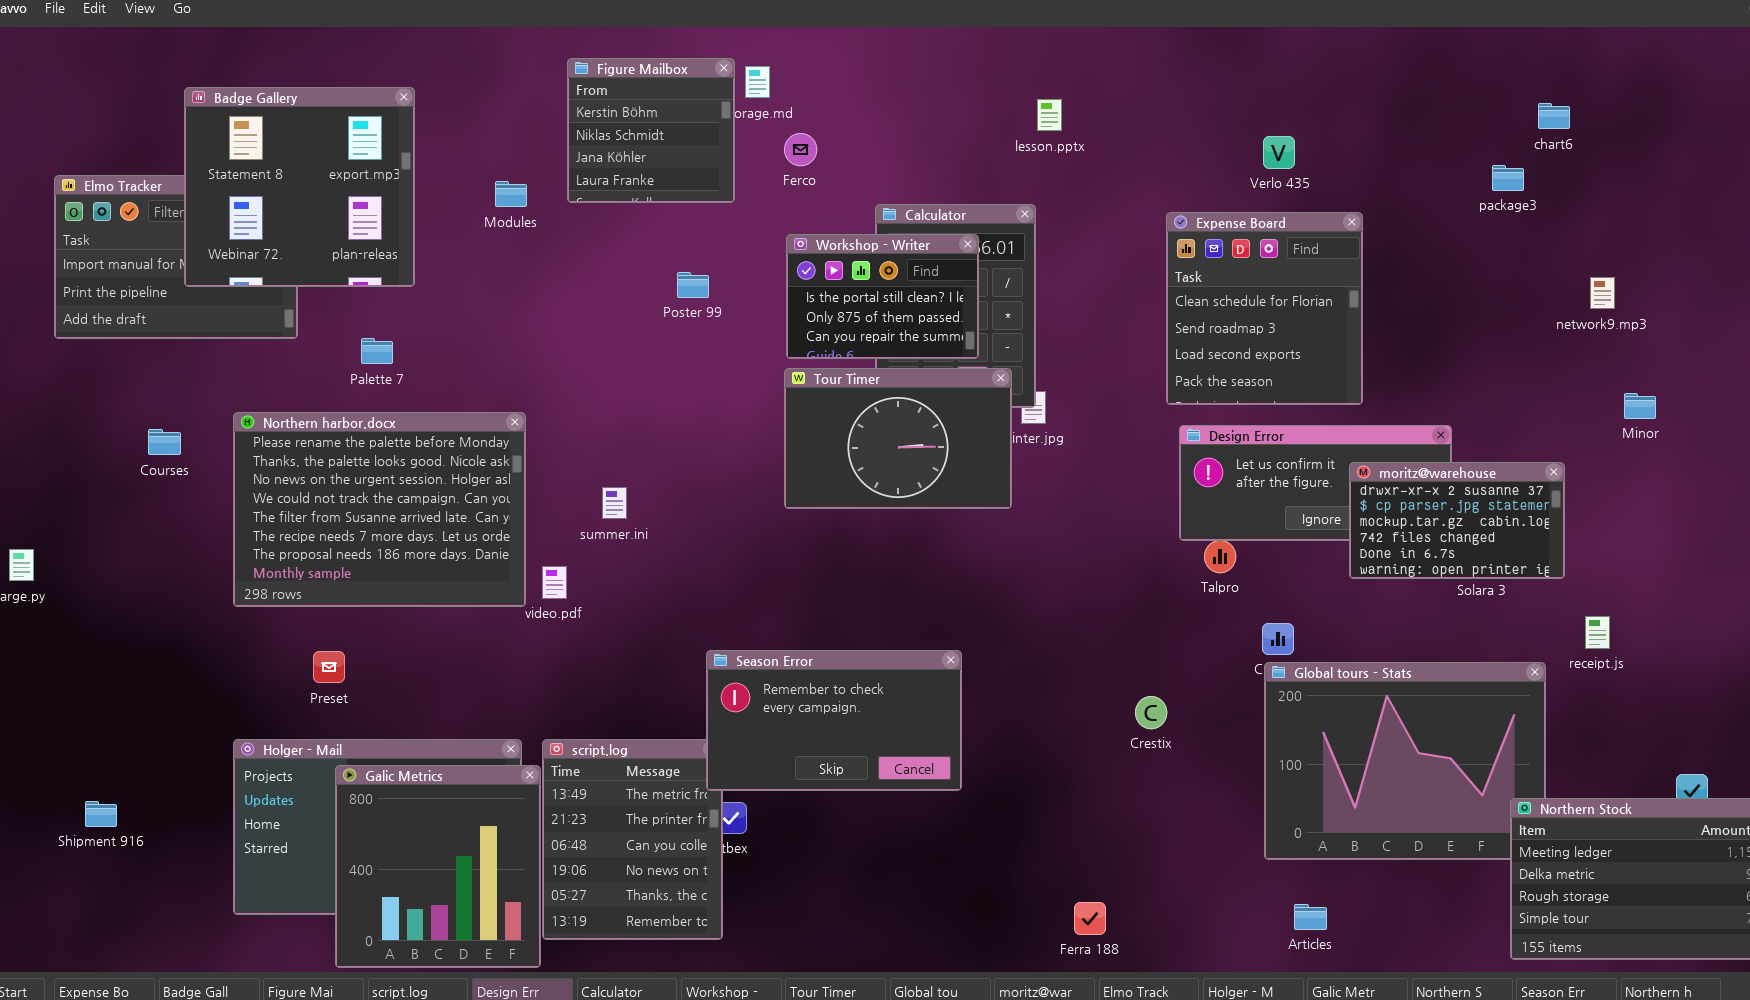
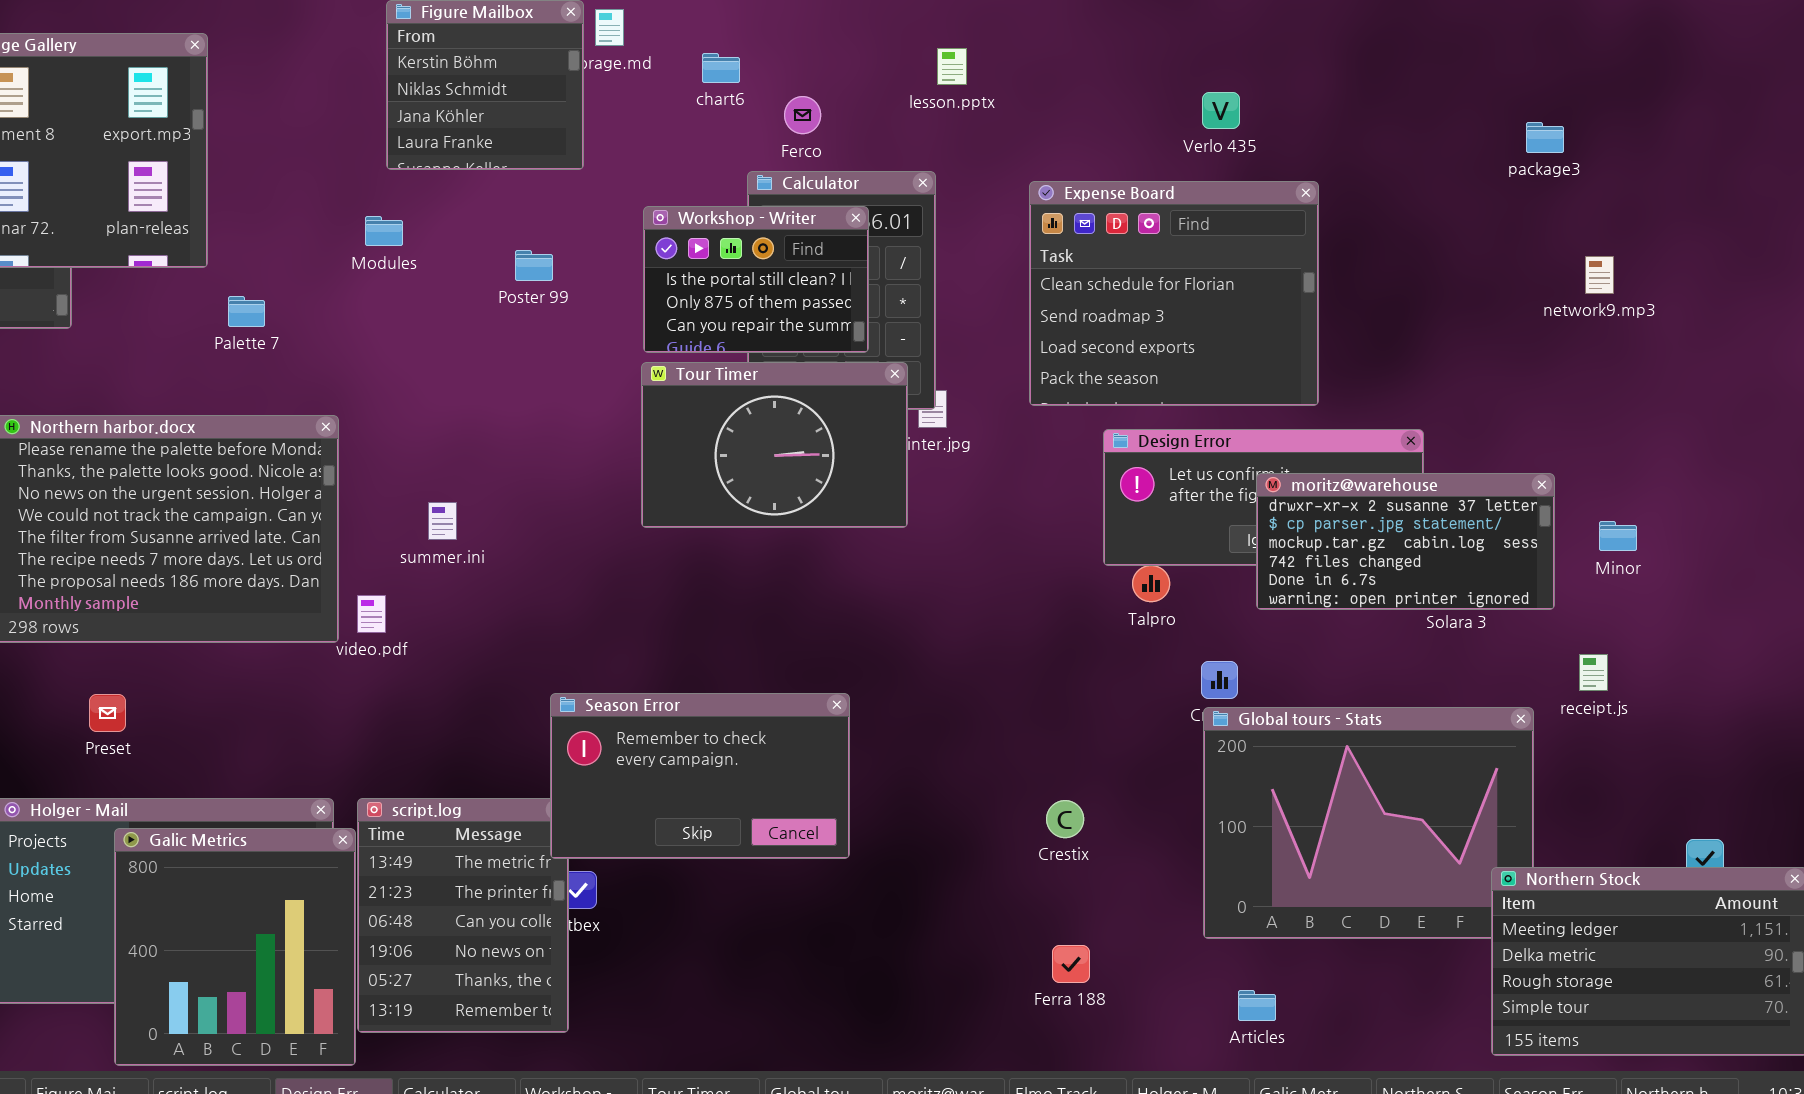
chart6: [1538,103,1570,129] -> [702,53,740,83], moved
Ferco: [784,133,817,166] -> [784,96,821,134], moved
package3: [1492,165,1524,191] -> [1526,122,1564,153], moved
Modules: [495,181,527,207] -> [365,216,403,246], moved
Expense Board: [1166,212,1363,405] -> [1029,181,1319,406], resized
Palette 7: [361,338,393,364] -> [228,296,265,327], moved
Minor: [1624,393,1656,419] -> [1599,521,1637,551], moved
moritz@warehouse: [1349,462,1565,579] -> [1256,473,1555,610], resized
Crestix: [1135,696,1167,729] -> [1046,800,1084,838], moved
Ferra 188: [1074,902,1106,935] -> [1052,945,1090,983], moved

